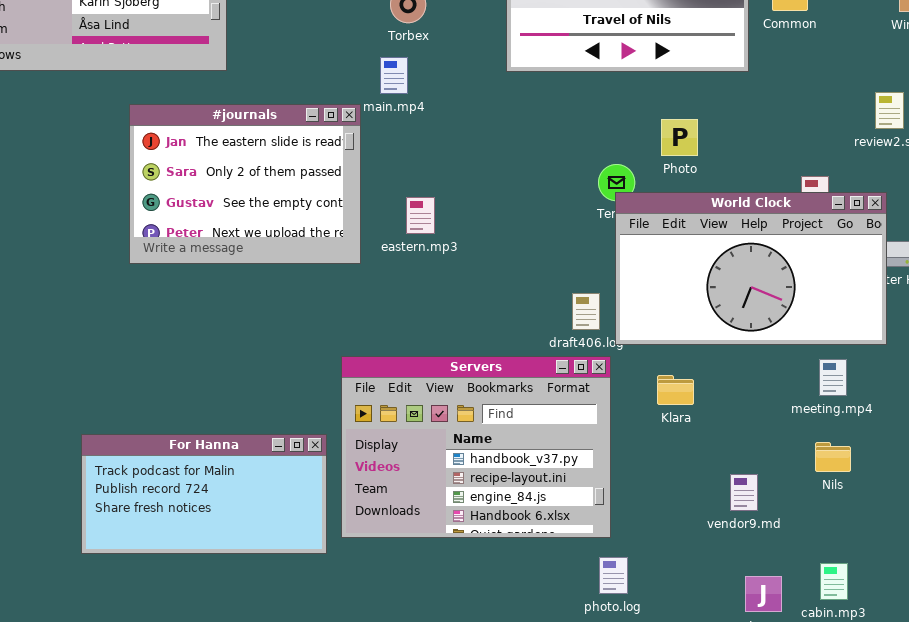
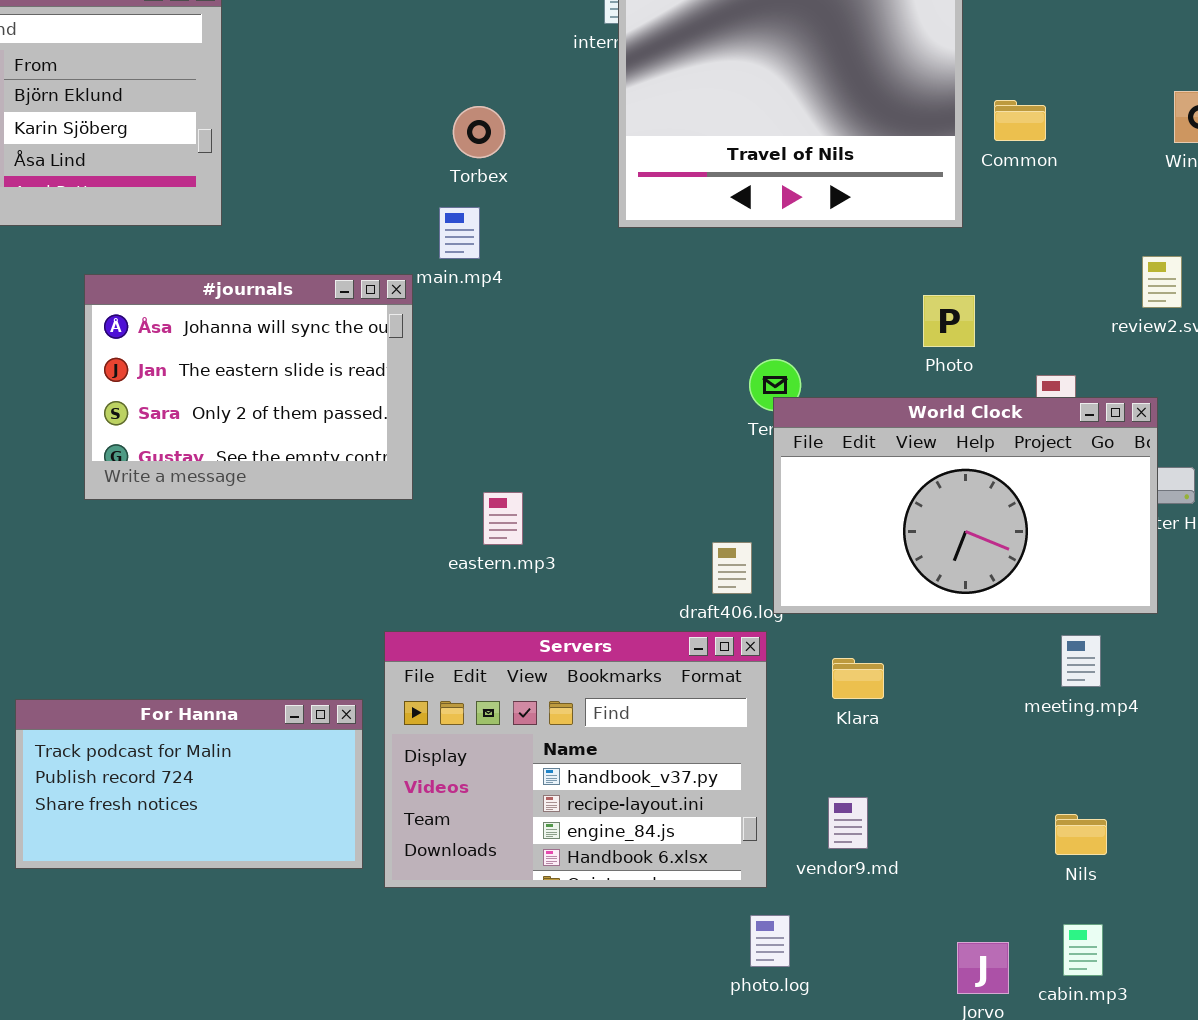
#journals: [129,104,361,264] -> [84,274,413,500], scrolled up 1 row
Photo: [661,119,698,156] -> [923,295,975,347], moved
eastern.mp3: [406,197,435,234] -> [483,492,523,545], moved
For Hanna: [81,434,327,554] -> [15,699,363,869], moved
Nils: [815,442,851,472] -> [1055,814,1107,855], moved
vendor9.md: [730,474,758,511] -> [828,797,868,849], moved

